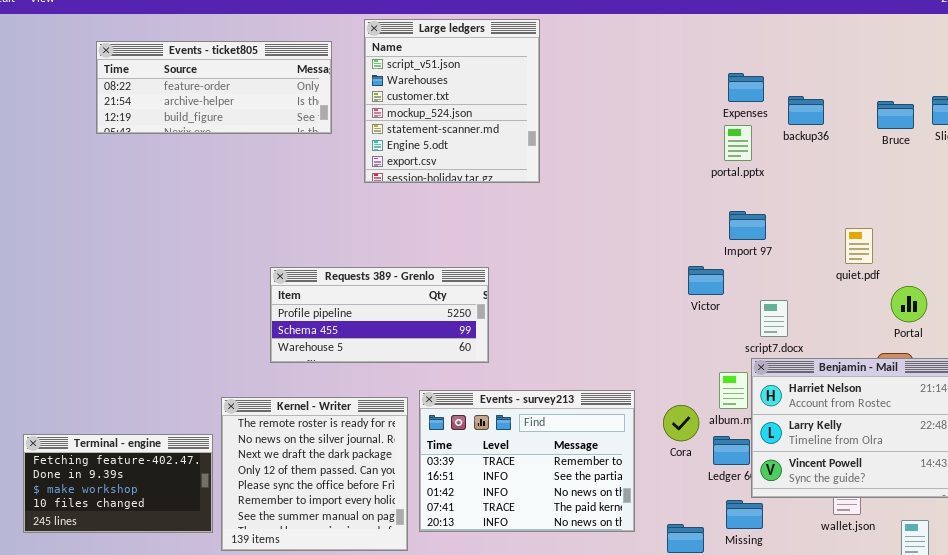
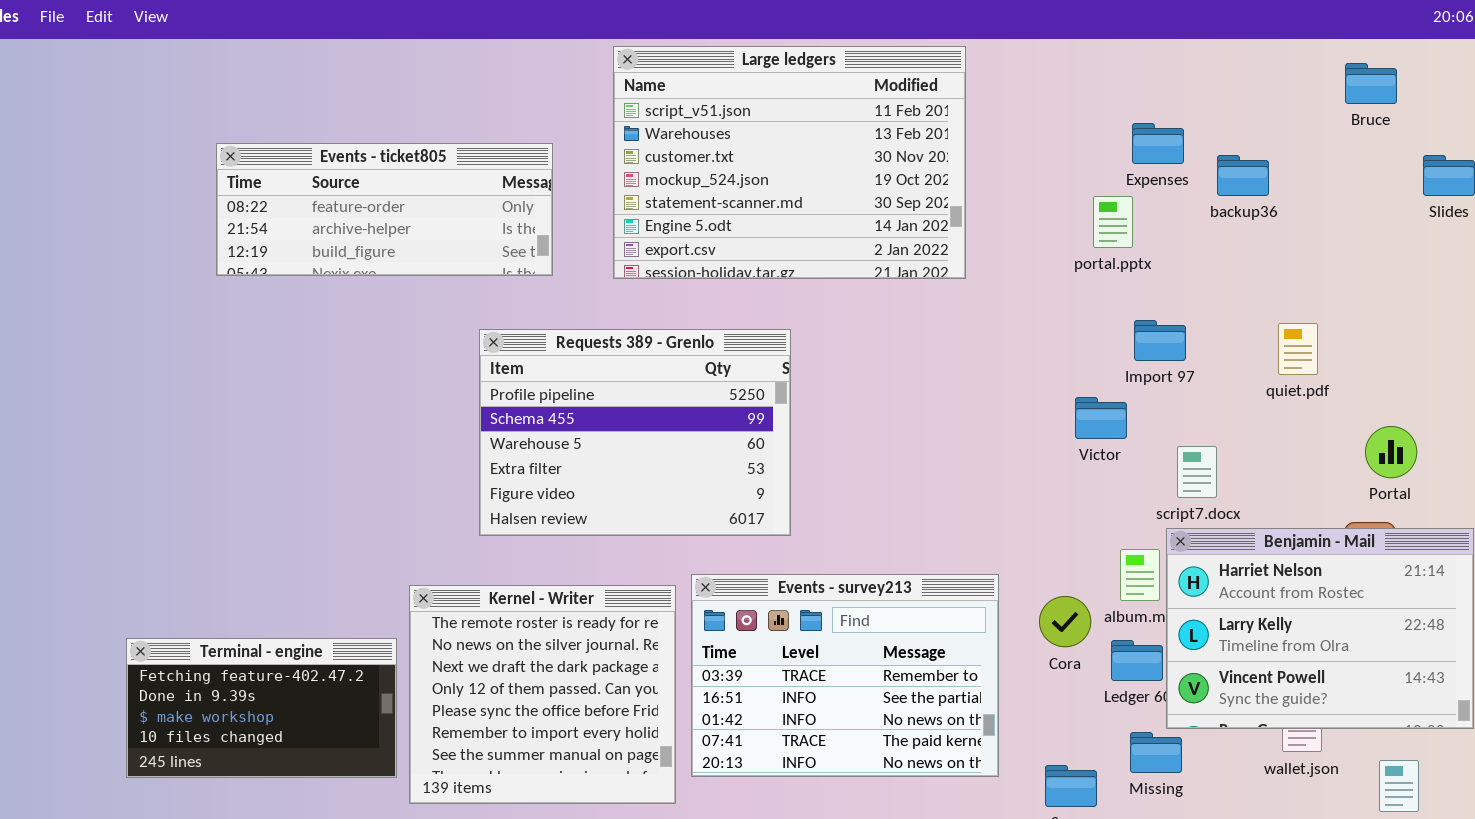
Large ledgers: [364,19,540,183] -> [613,46,966,279], resized
Events - ticket805: [96,41,332,134] -> [216,143,553,276], moved
Bruce: [877,101,914,129] -> [1345,63,1397,104], moved
portal.pptx: [724,125,752,161] -> [1093,196,1133,248], moved
quiet.pdf: [845,228,873,264] -> [1278,323,1318,375], moved
Requests 389 - Grenlo: [270,267,489,363] -> [479,329,791,536], resized

